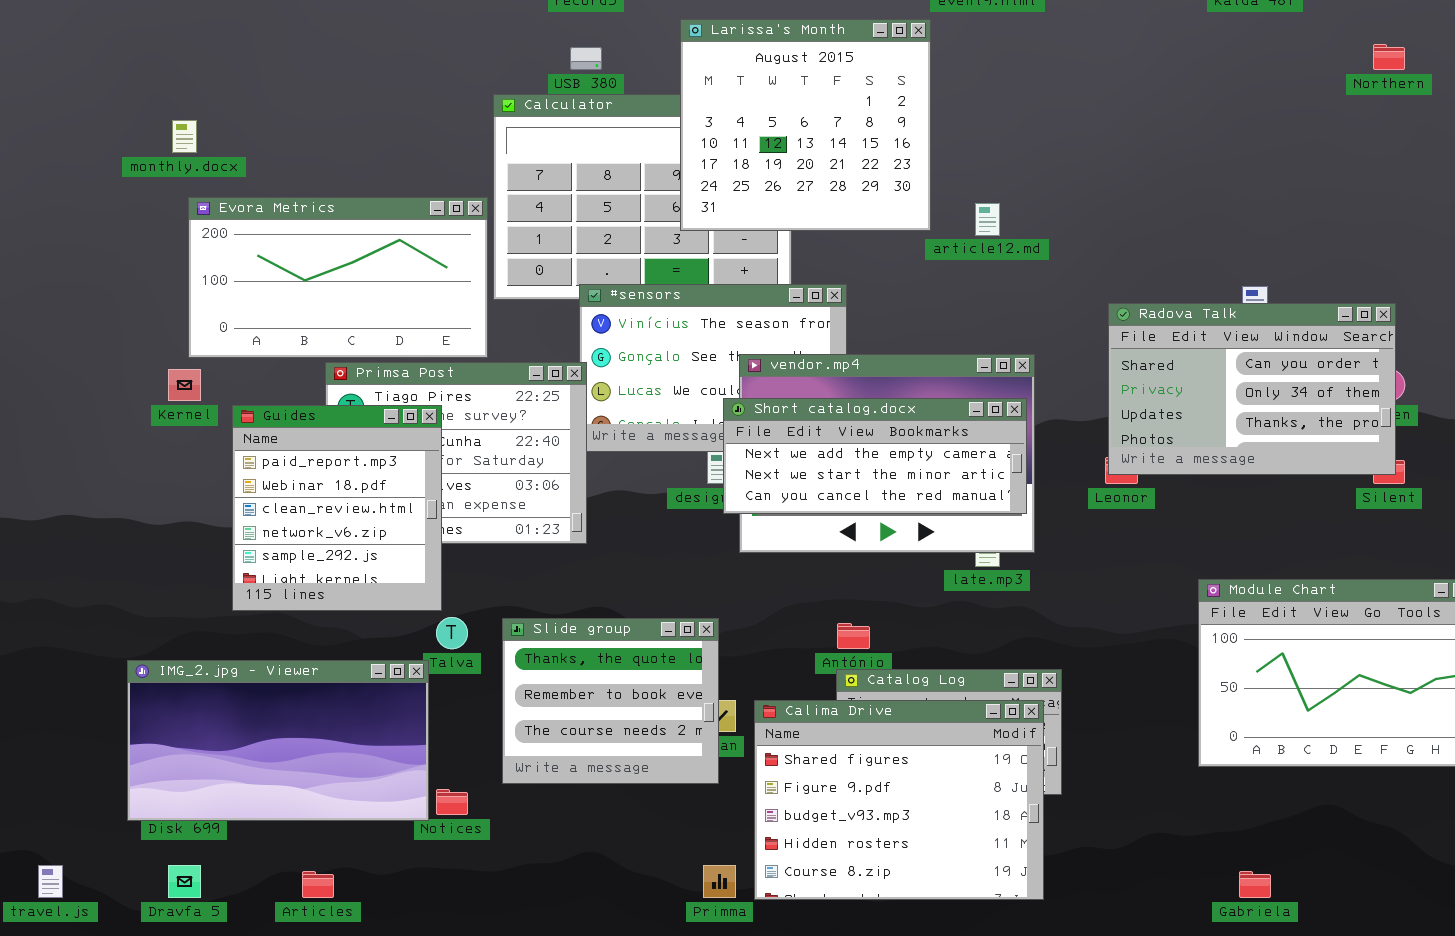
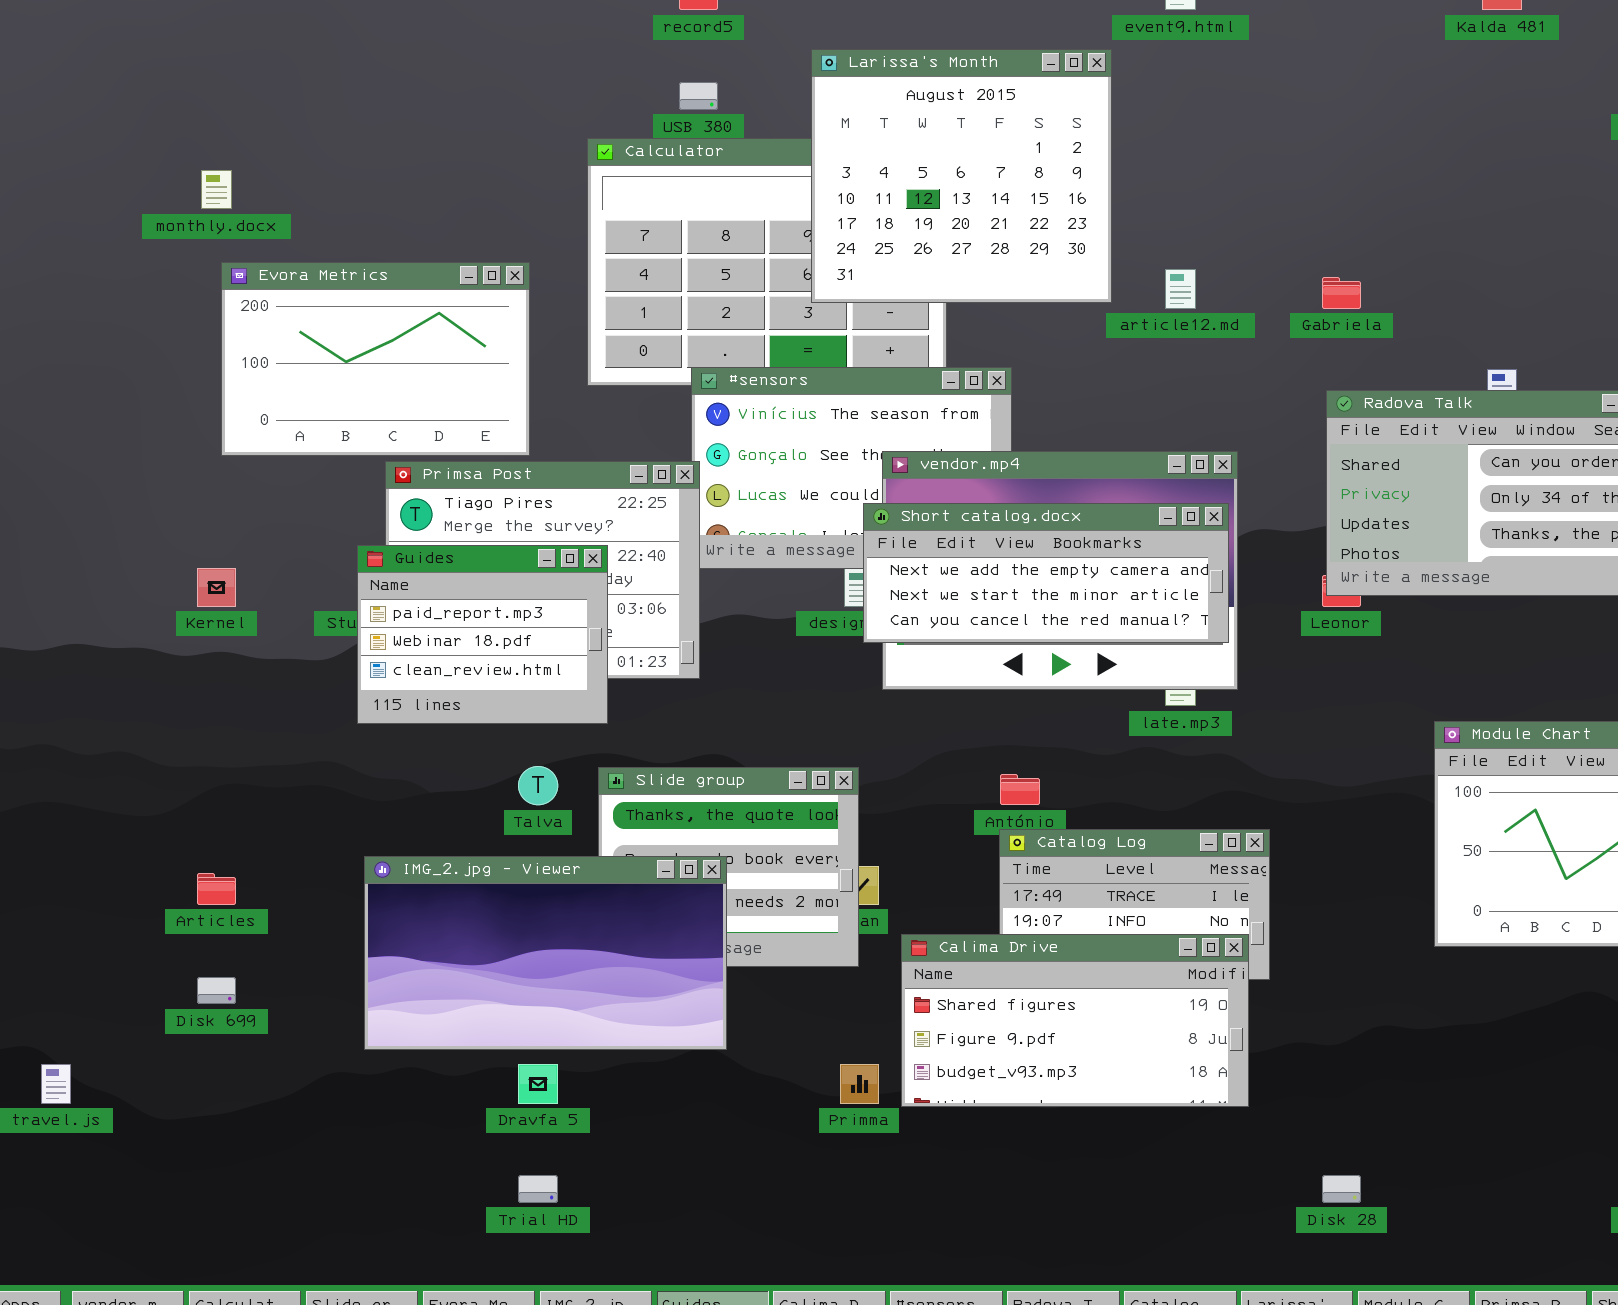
Evora Metrics: [188,197,488,358] -> [221,262,530,456], resized
Kernel: [168,369,201,401] -> [197,568,236,607], moved
Guides: [232,405,442,611] -> [357,545,608,724], moved, resized
IMG_2.jpg - Viewer: [127,660,429,821] -> [364,856,727,1050], moved
Calima Drive: [754,700,1044,900] -> [901,934,1249,1107], resized
Dravfa 5: [168,865,201,898] -> [518,1064,558,1104], moved
Articles: [302,871,334,898] -> [197,873,236,905], moved
Gabriela: [1239,871,1271,898] -> [1322,277,1361,309], moved

